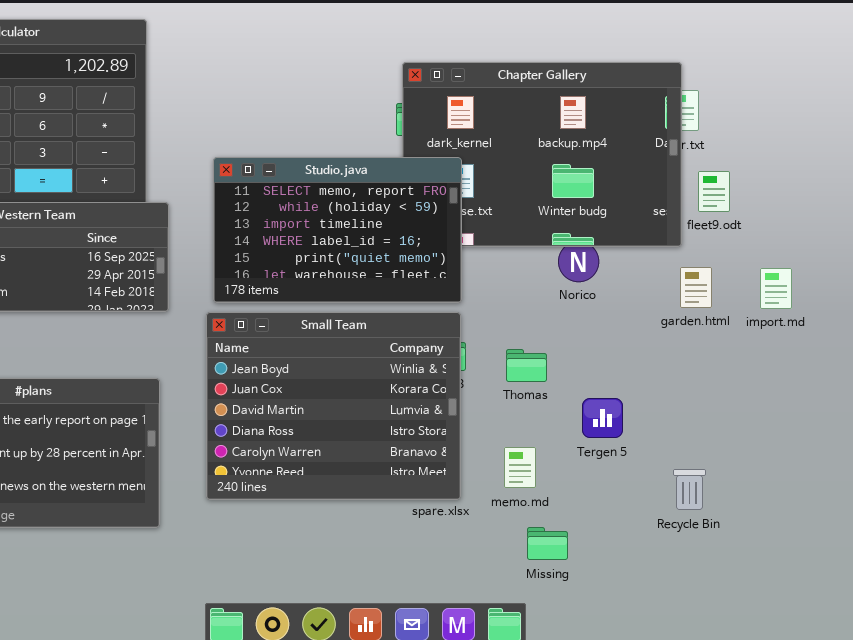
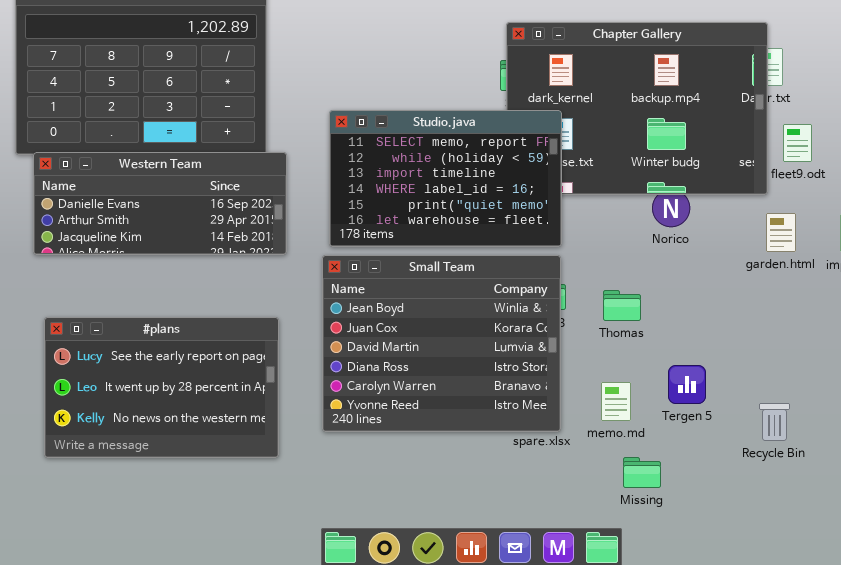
Tergen 5: [582,398,623,438] -> [668,365,706,404], moved

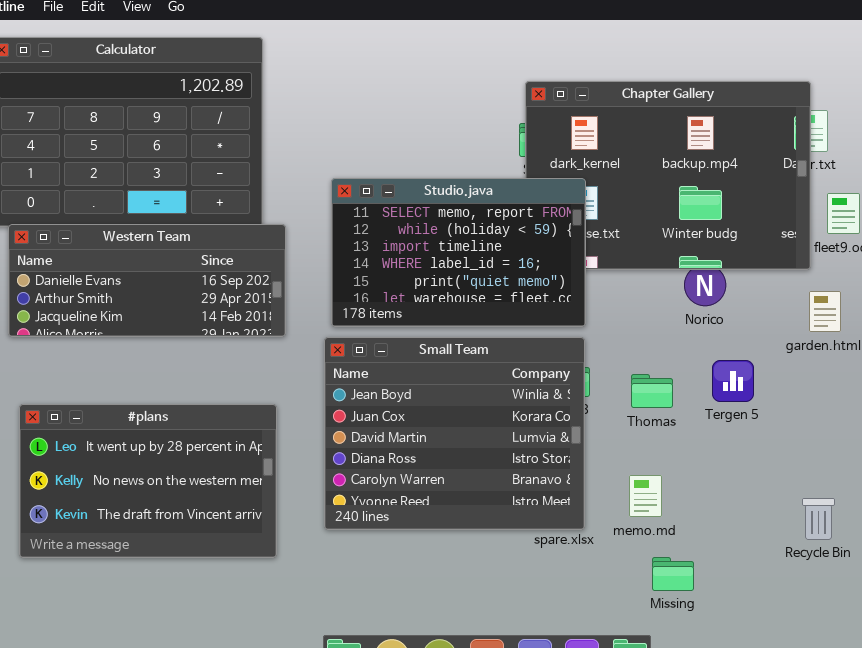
#plans: [44,317,279,458] -> [19,404,277,558], scrolled down 1 row
Tergen 5: [668,365,706,404] -> [712,360,754,402], moved

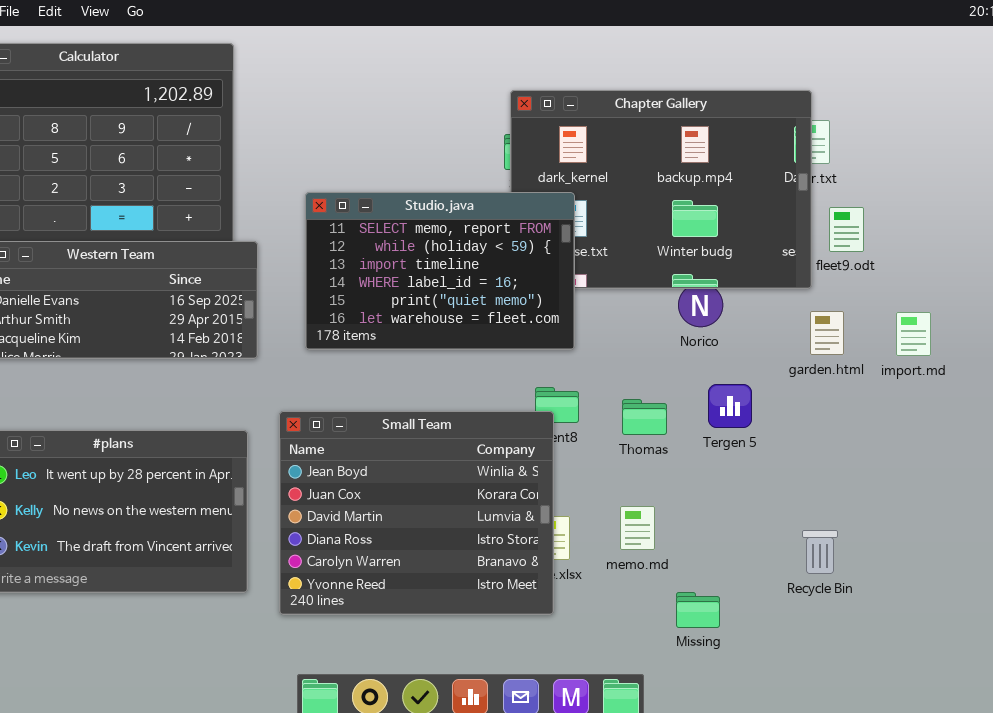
Small Team: [324,337,585,530] -> [279,411,554,615], moved
Missing: [652,557,694,591] -> [676,592,720,628], moved

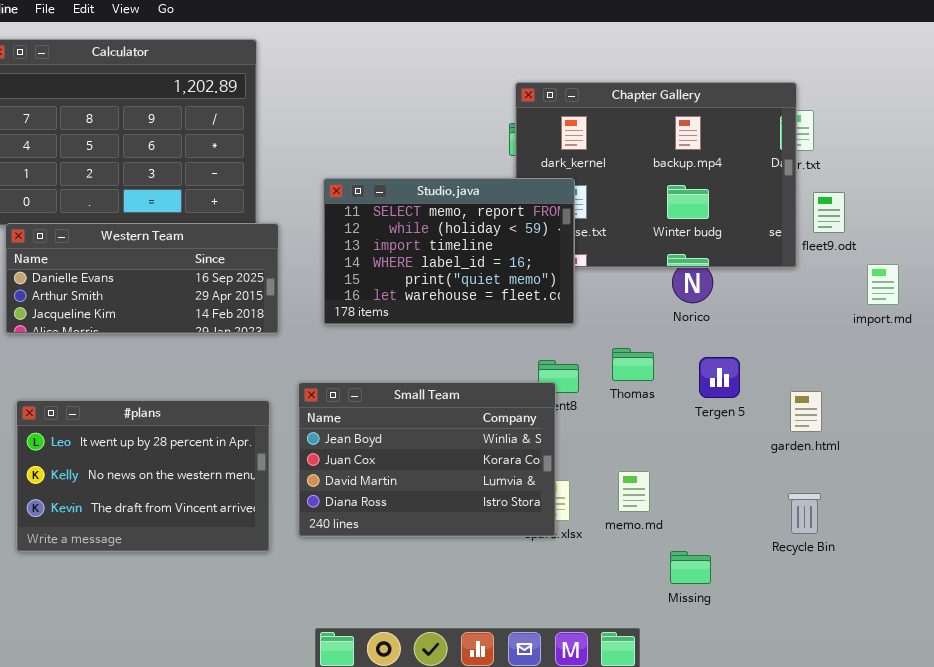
garden.html: [810,311,844,355] -> [790,391,822,432], moved
import.md: [896,312,931,356] -> [867,264,899,305], moved
Thomas: [622,399,667,435] -> [612,348,654,381], moved
Small Team: [279,411,554,615] -> [298,382,556,537], resized

